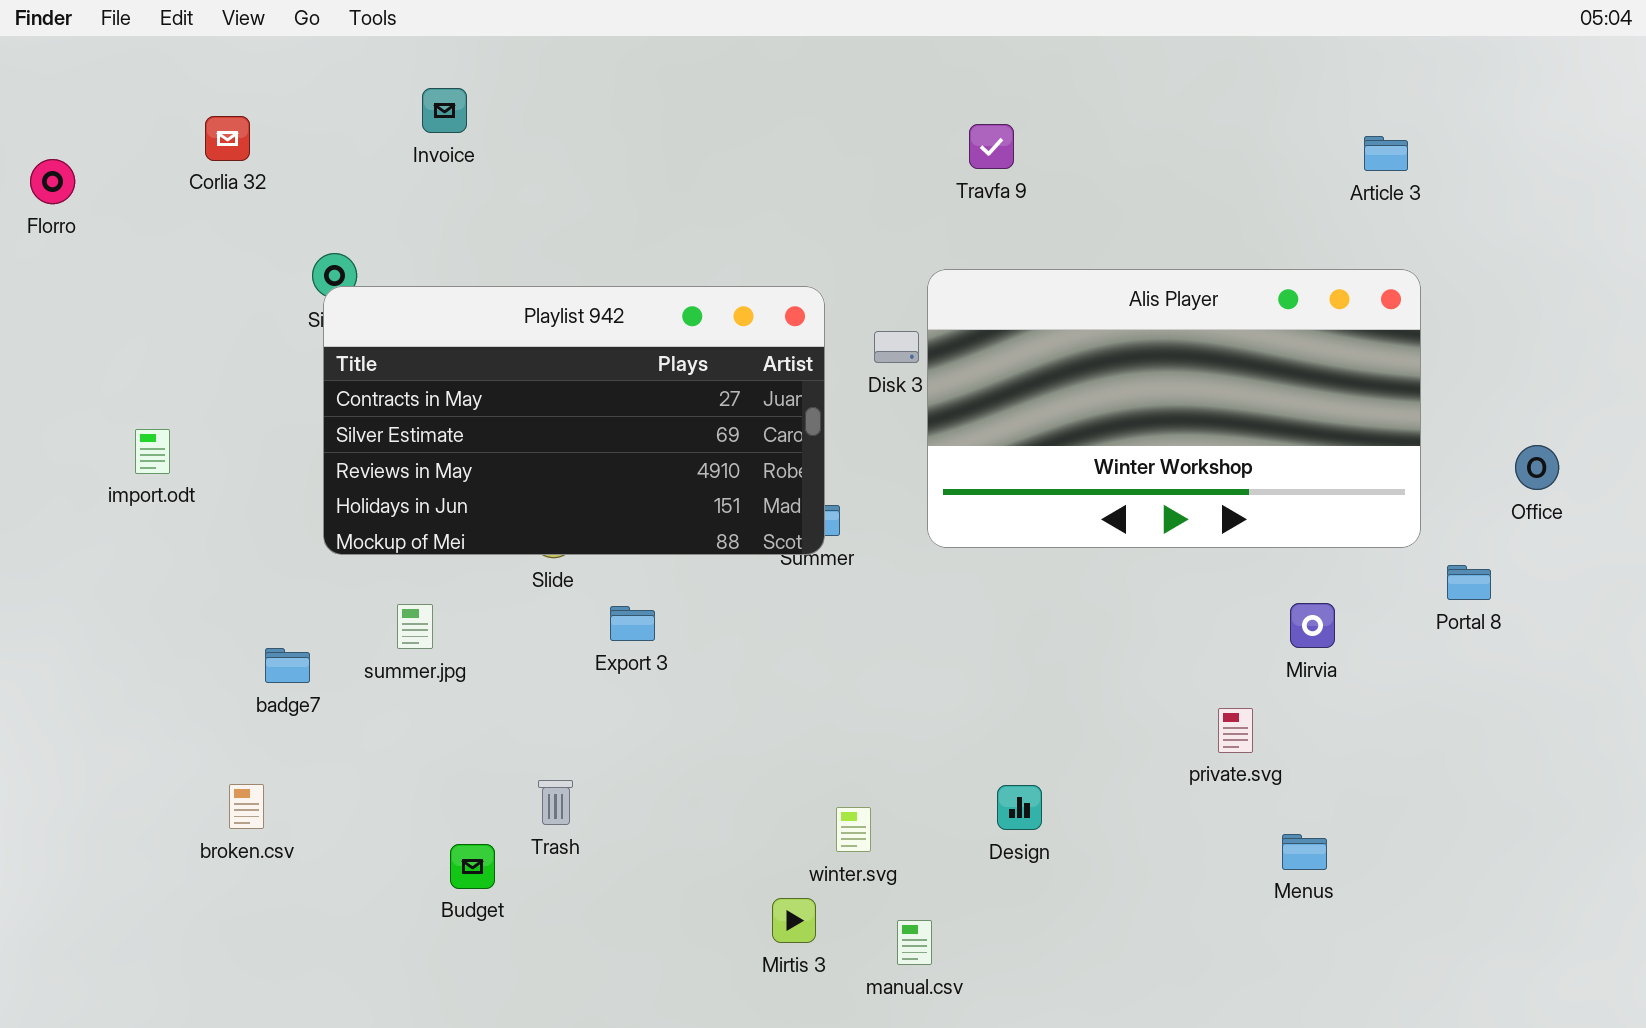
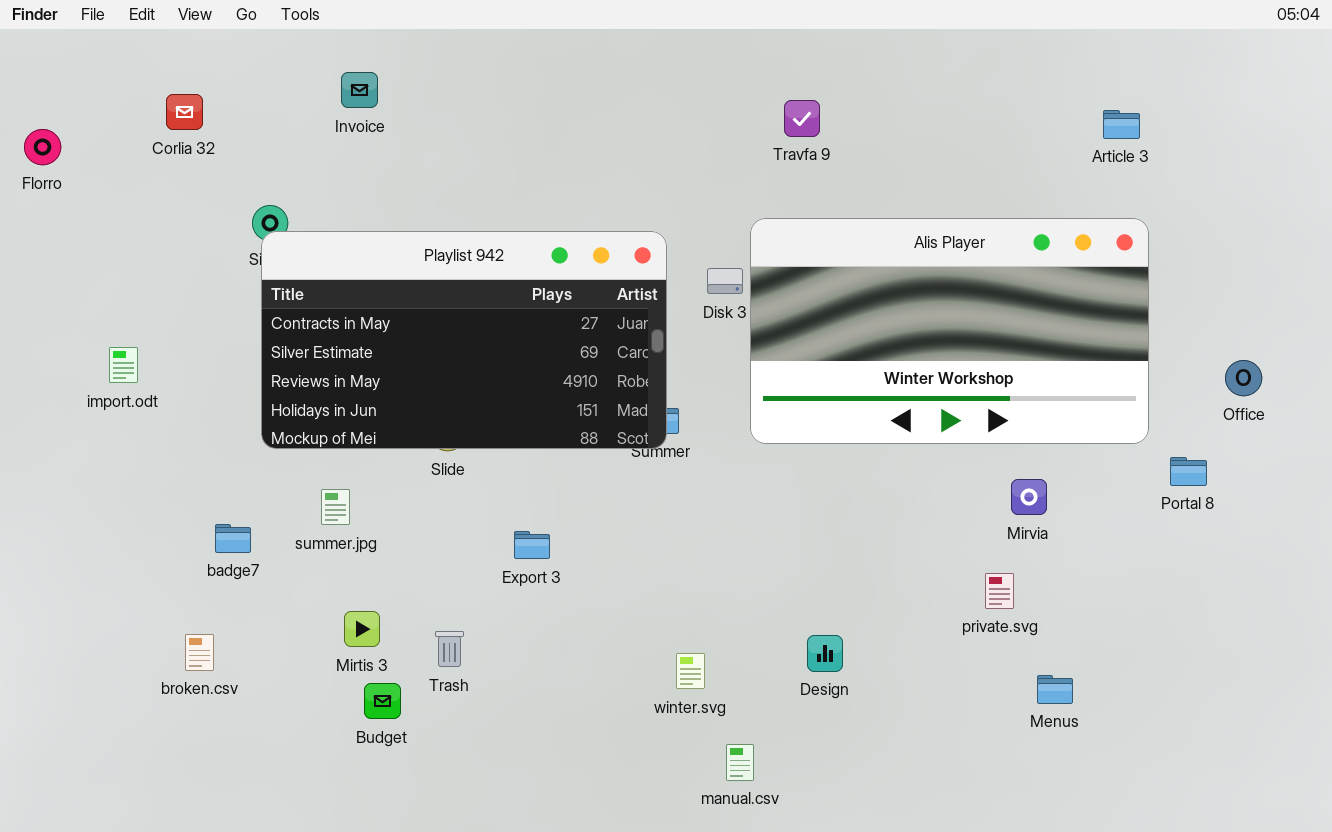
Mirvia: [1290,603,1335,648] -> [1011,479,1047,515], moved
Export 3: [610,606,655,641] -> [514,531,550,559], moved
Mirtis 3: [772,898,816,943] -> [344,611,380,647], moved

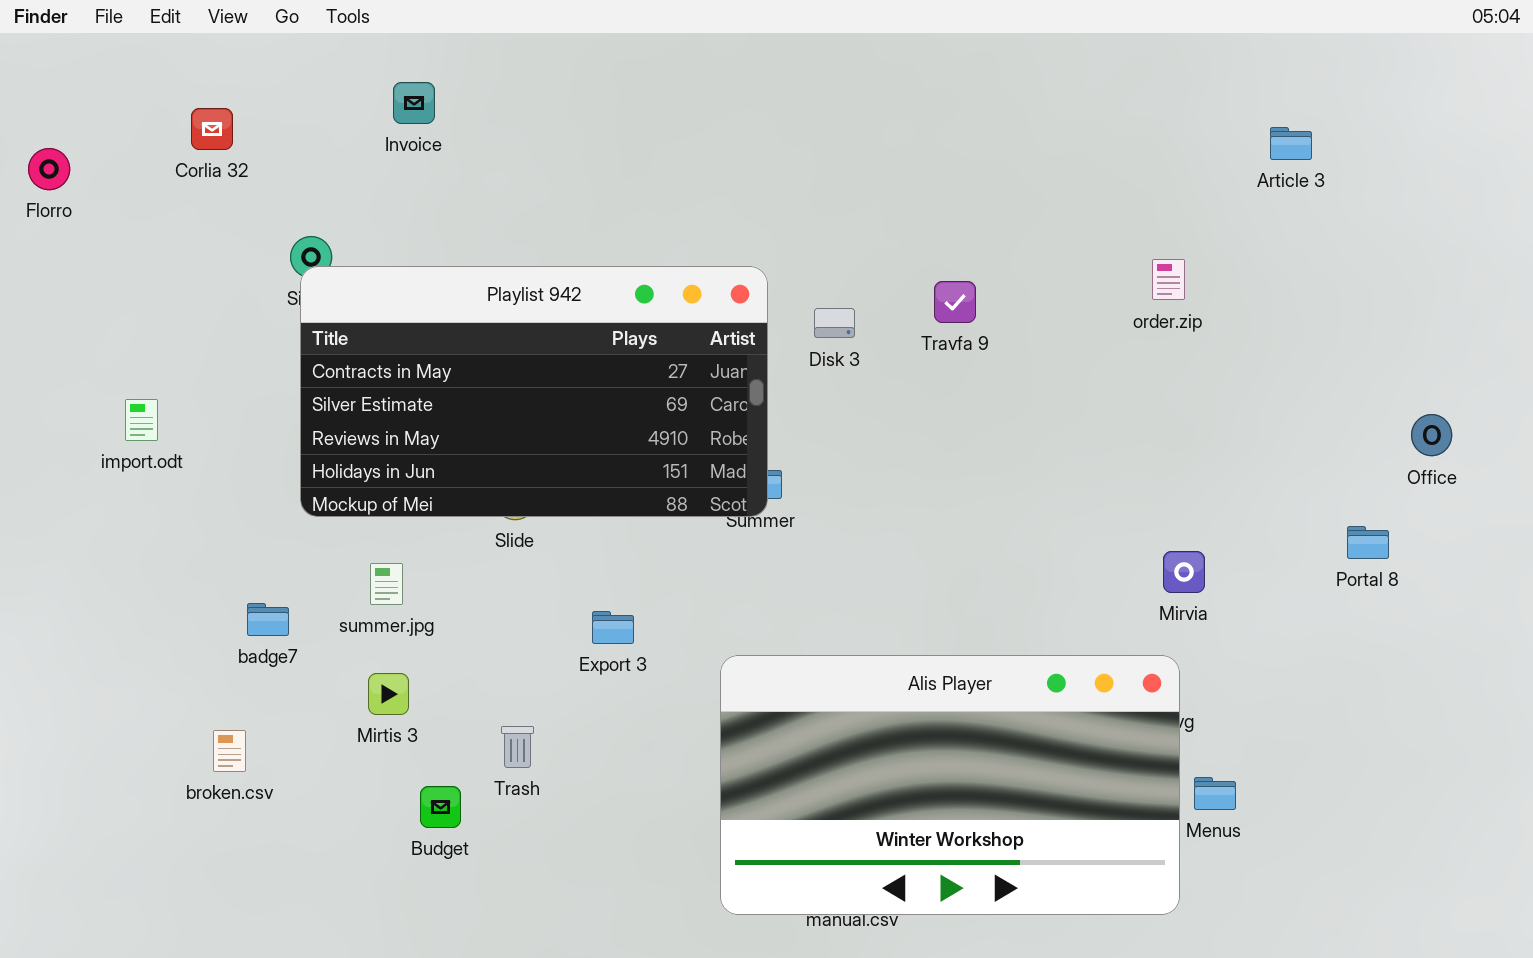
Travfa 9: [784,100,820,137] -> [934,281,976,323], moved
Alis Player: [750,218,1149,444] -> [720,655,1180,915], moved
Mirtis 3: [344,611,380,647] -> [368,673,409,715], moved

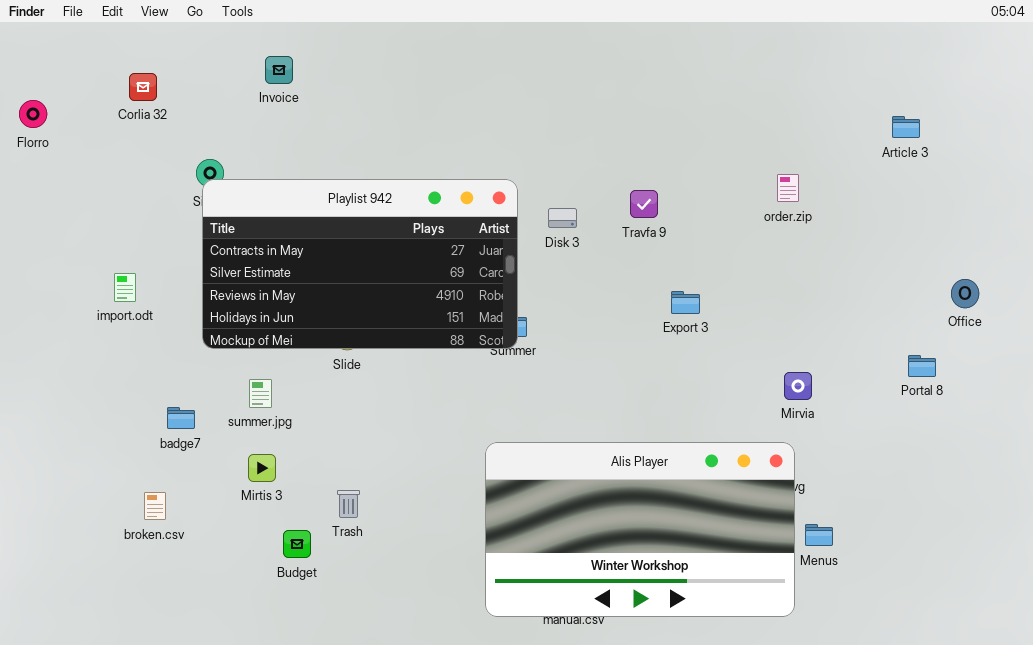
Article 3: [1270,127,1312,160] -> [892,116,920,138], moved
import.odt: [125,399,158,441] -> [114,273,136,302], moved
Export 3: [592,611,634,644] -> [671,291,700,314], moved

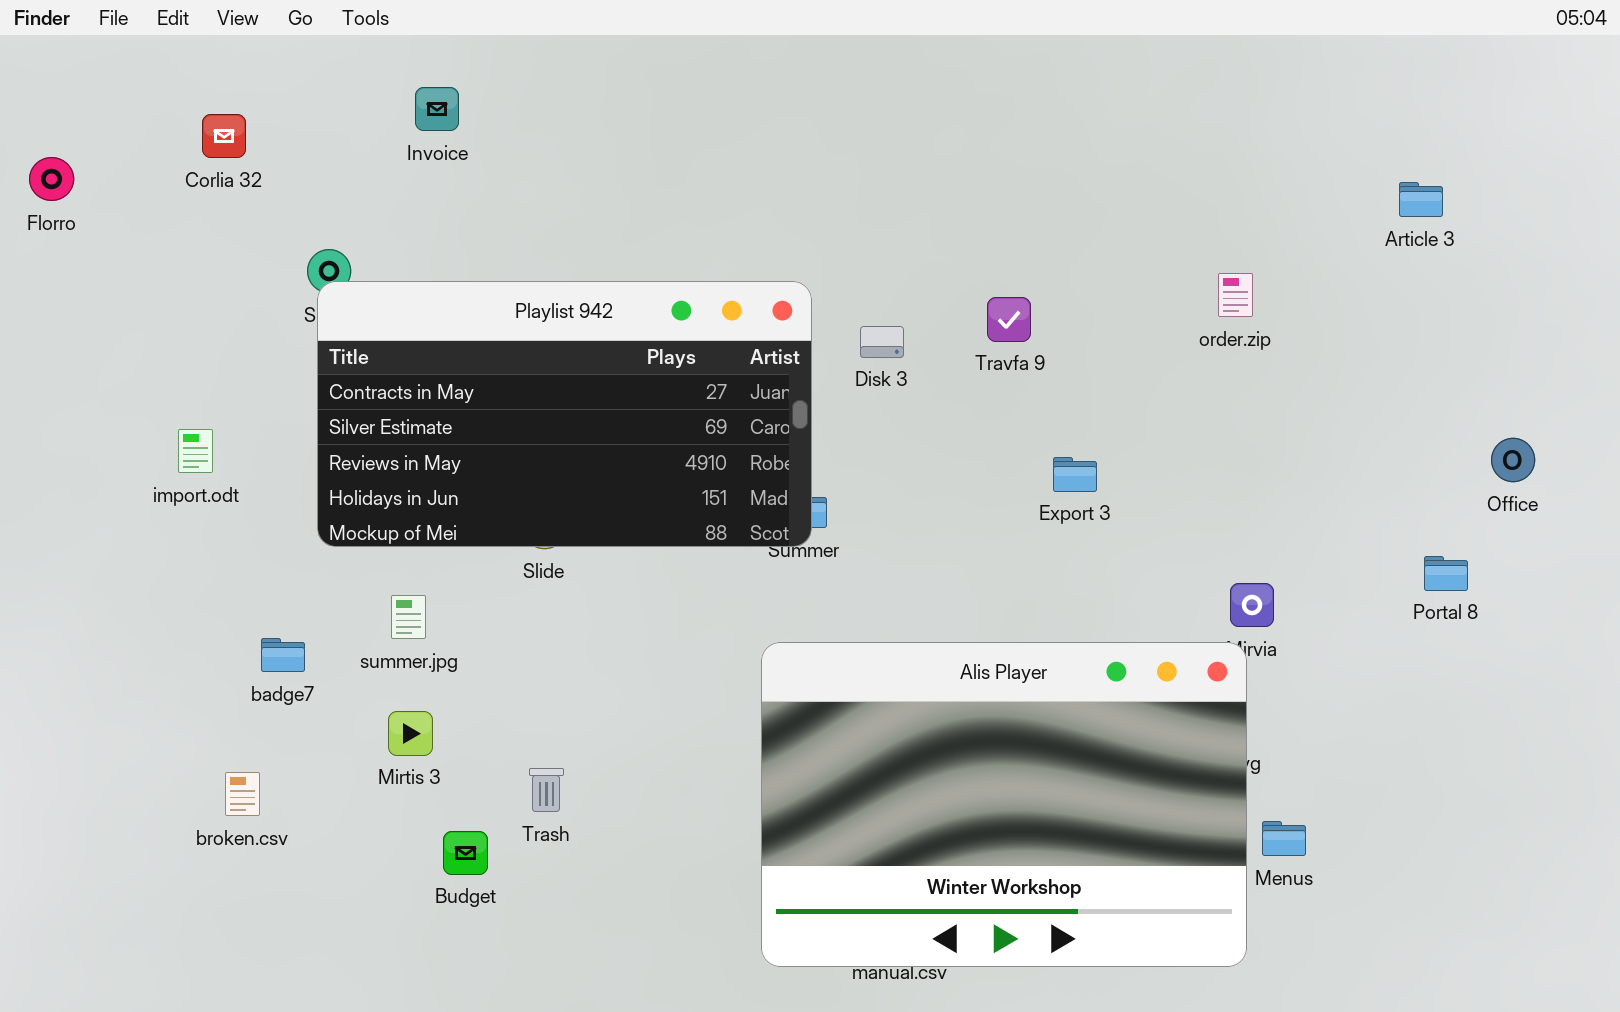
Alis Player: [485,442,795,617] -> [761,642,1247,967], resized

